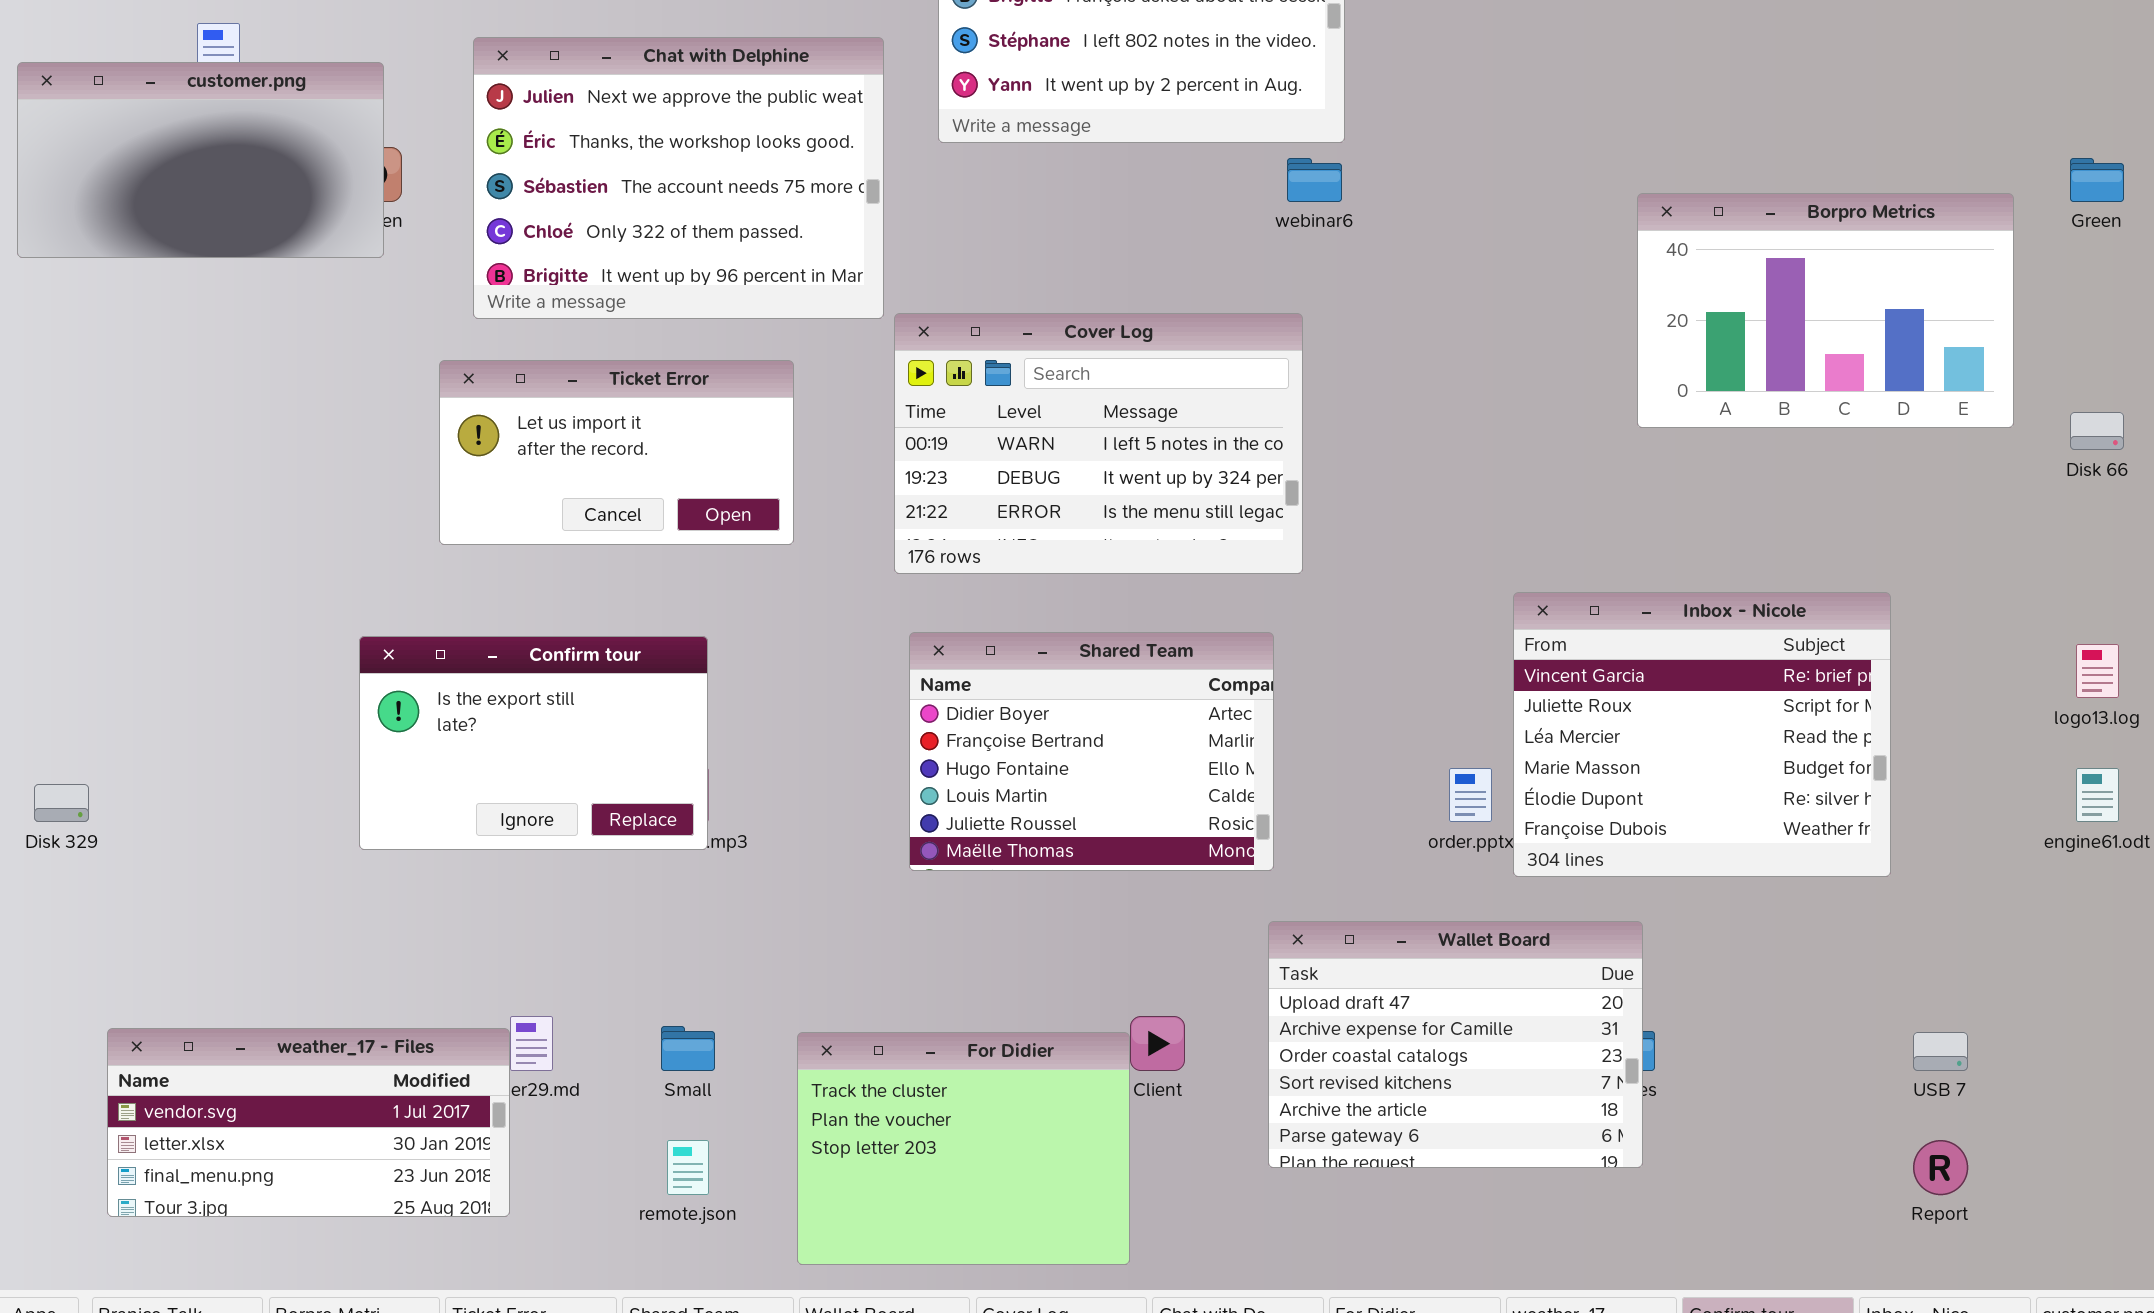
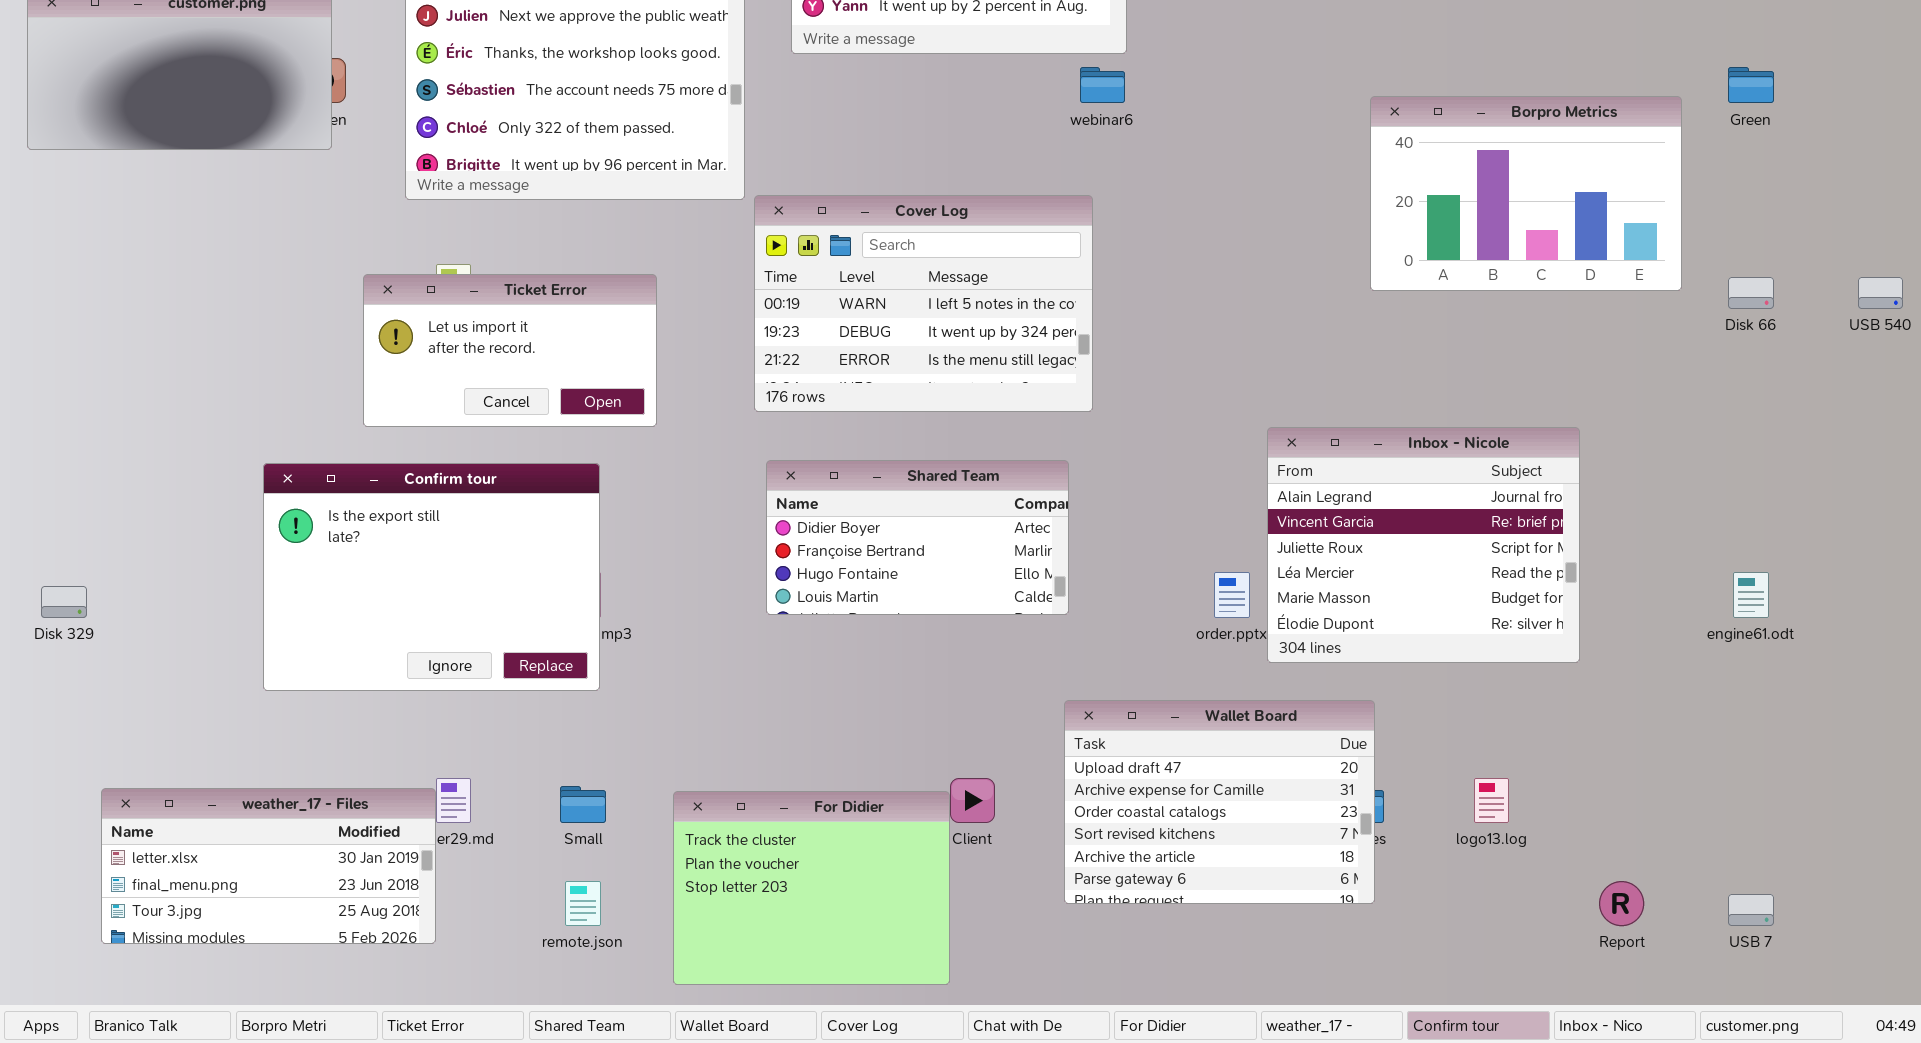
Ticket Error: [439,360,794,545] -> [363,274,657,427], moved
Inbox - Nicole: [1513,592,1891,877] -> [1267,427,1580,663], scrolled up 1 row
Shared Team: [909,632,1274,871] -> [766,460,1069,615], resized
Confirm tour: [359,636,708,850] -> [263,463,600,691], resized
logo13.log: [2076,644,2119,698] -> [1474,778,1509,823], moved
weather_17 - Files: [107,1028,510,1217] -> [101,788,436,944], scrolled down 1 row
USB 7: [1913,1032,1968,1071] -> [1728,894,1774,926], moved

